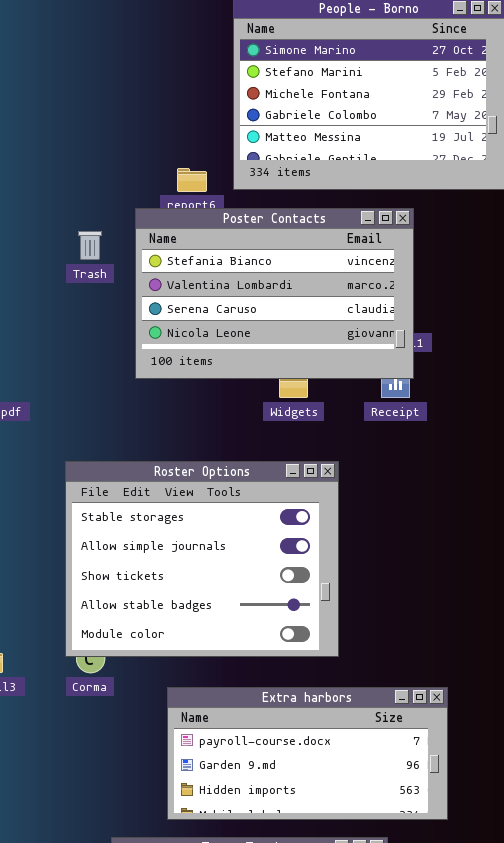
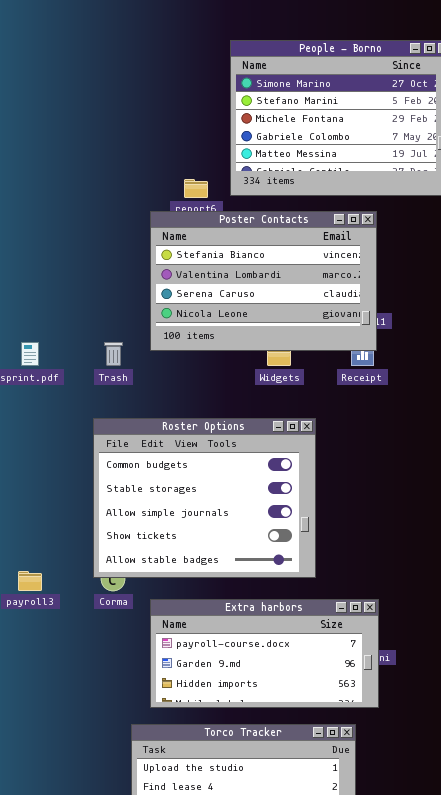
Trash: [78,231,102,260] -> [104,342,123,366], moved
Roster Options: [65,461,339,657] -> [93,418,316,578], scrolled up 1 row
Extra harbors: [167,687,448,820] -> [150,599,379,708], moved

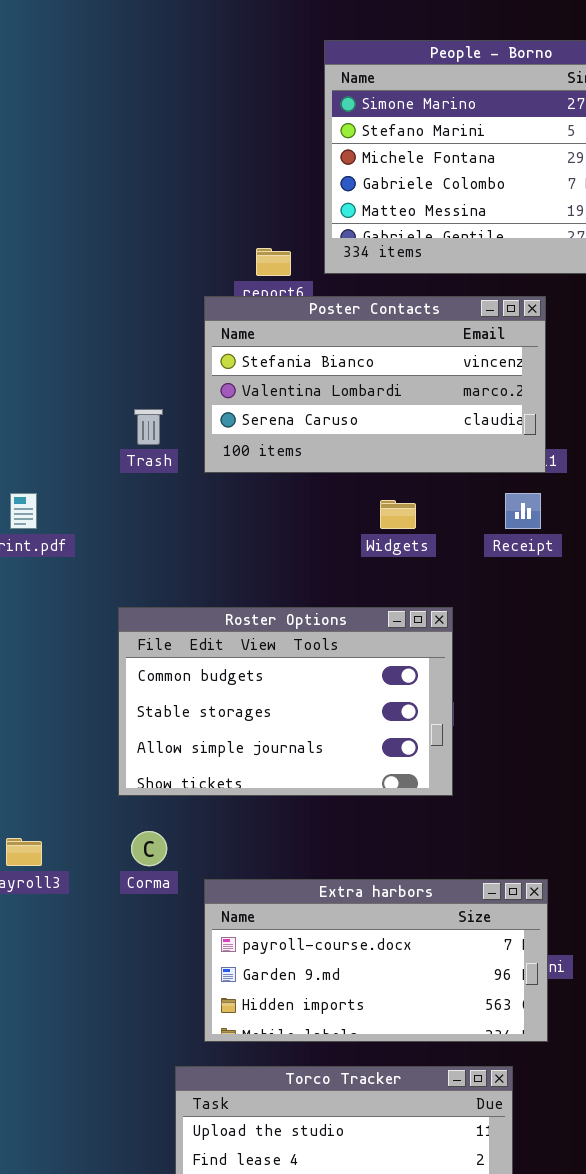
Poster Contacts: [150,211,377,351] -> [204,296,546,473], resized
Trash: [104,342,123,366] -> [134,409,163,445], moved
Roster Options: [93,418,316,578] -> [118,607,453,796], resized

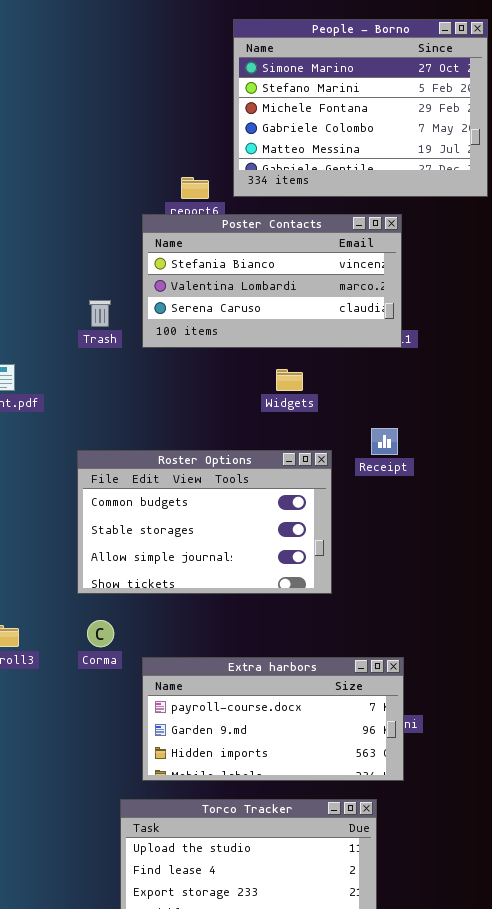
Receipt: [505,493,541,529] -> [371,428,398,455], moved

